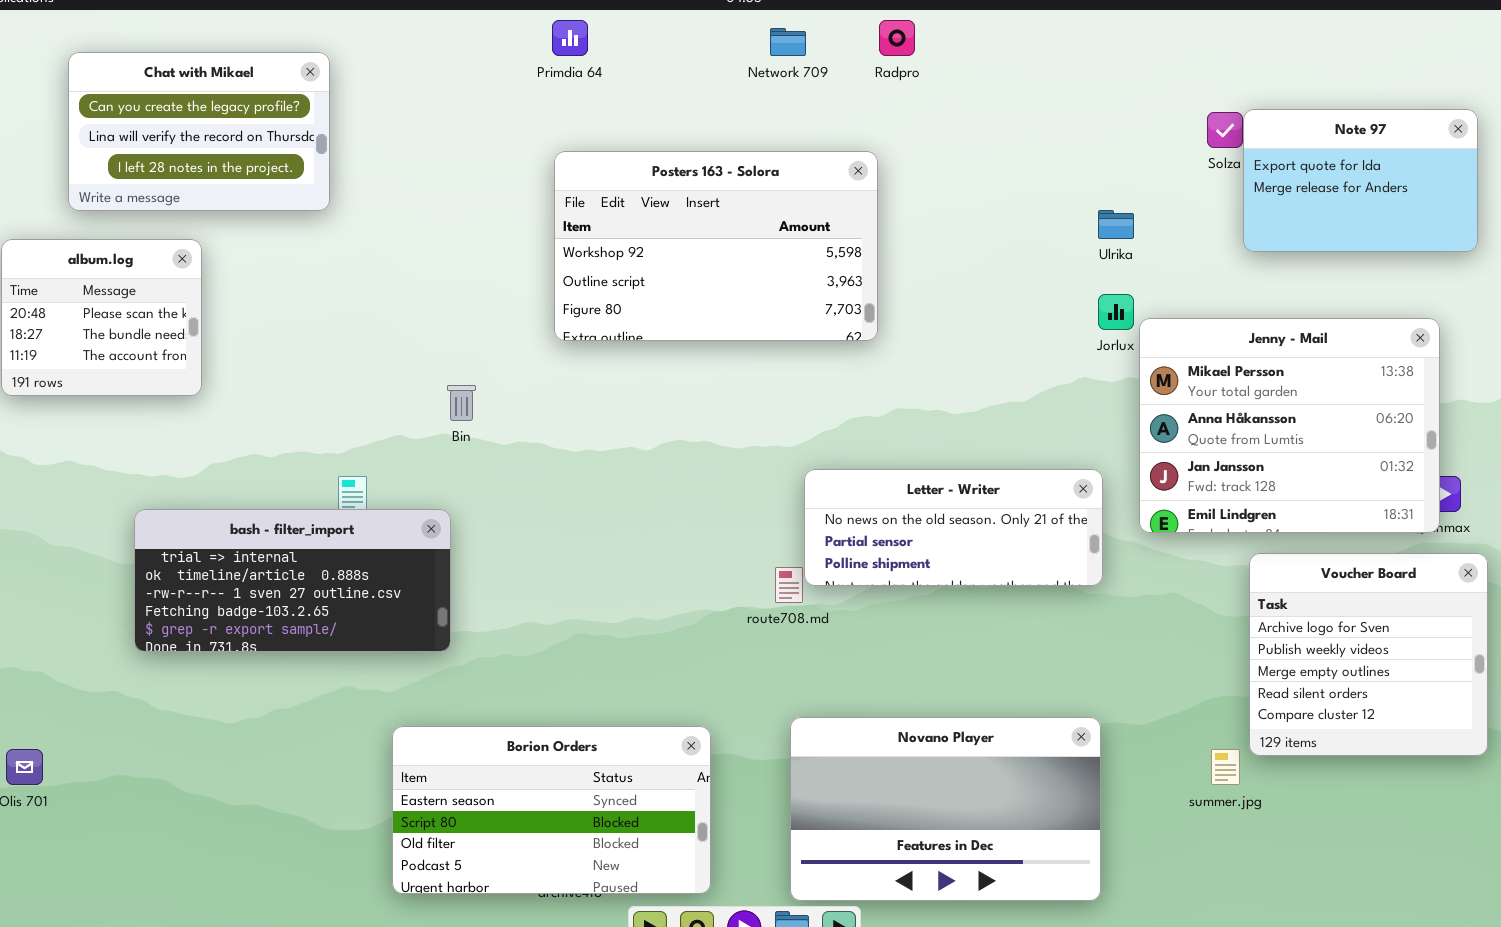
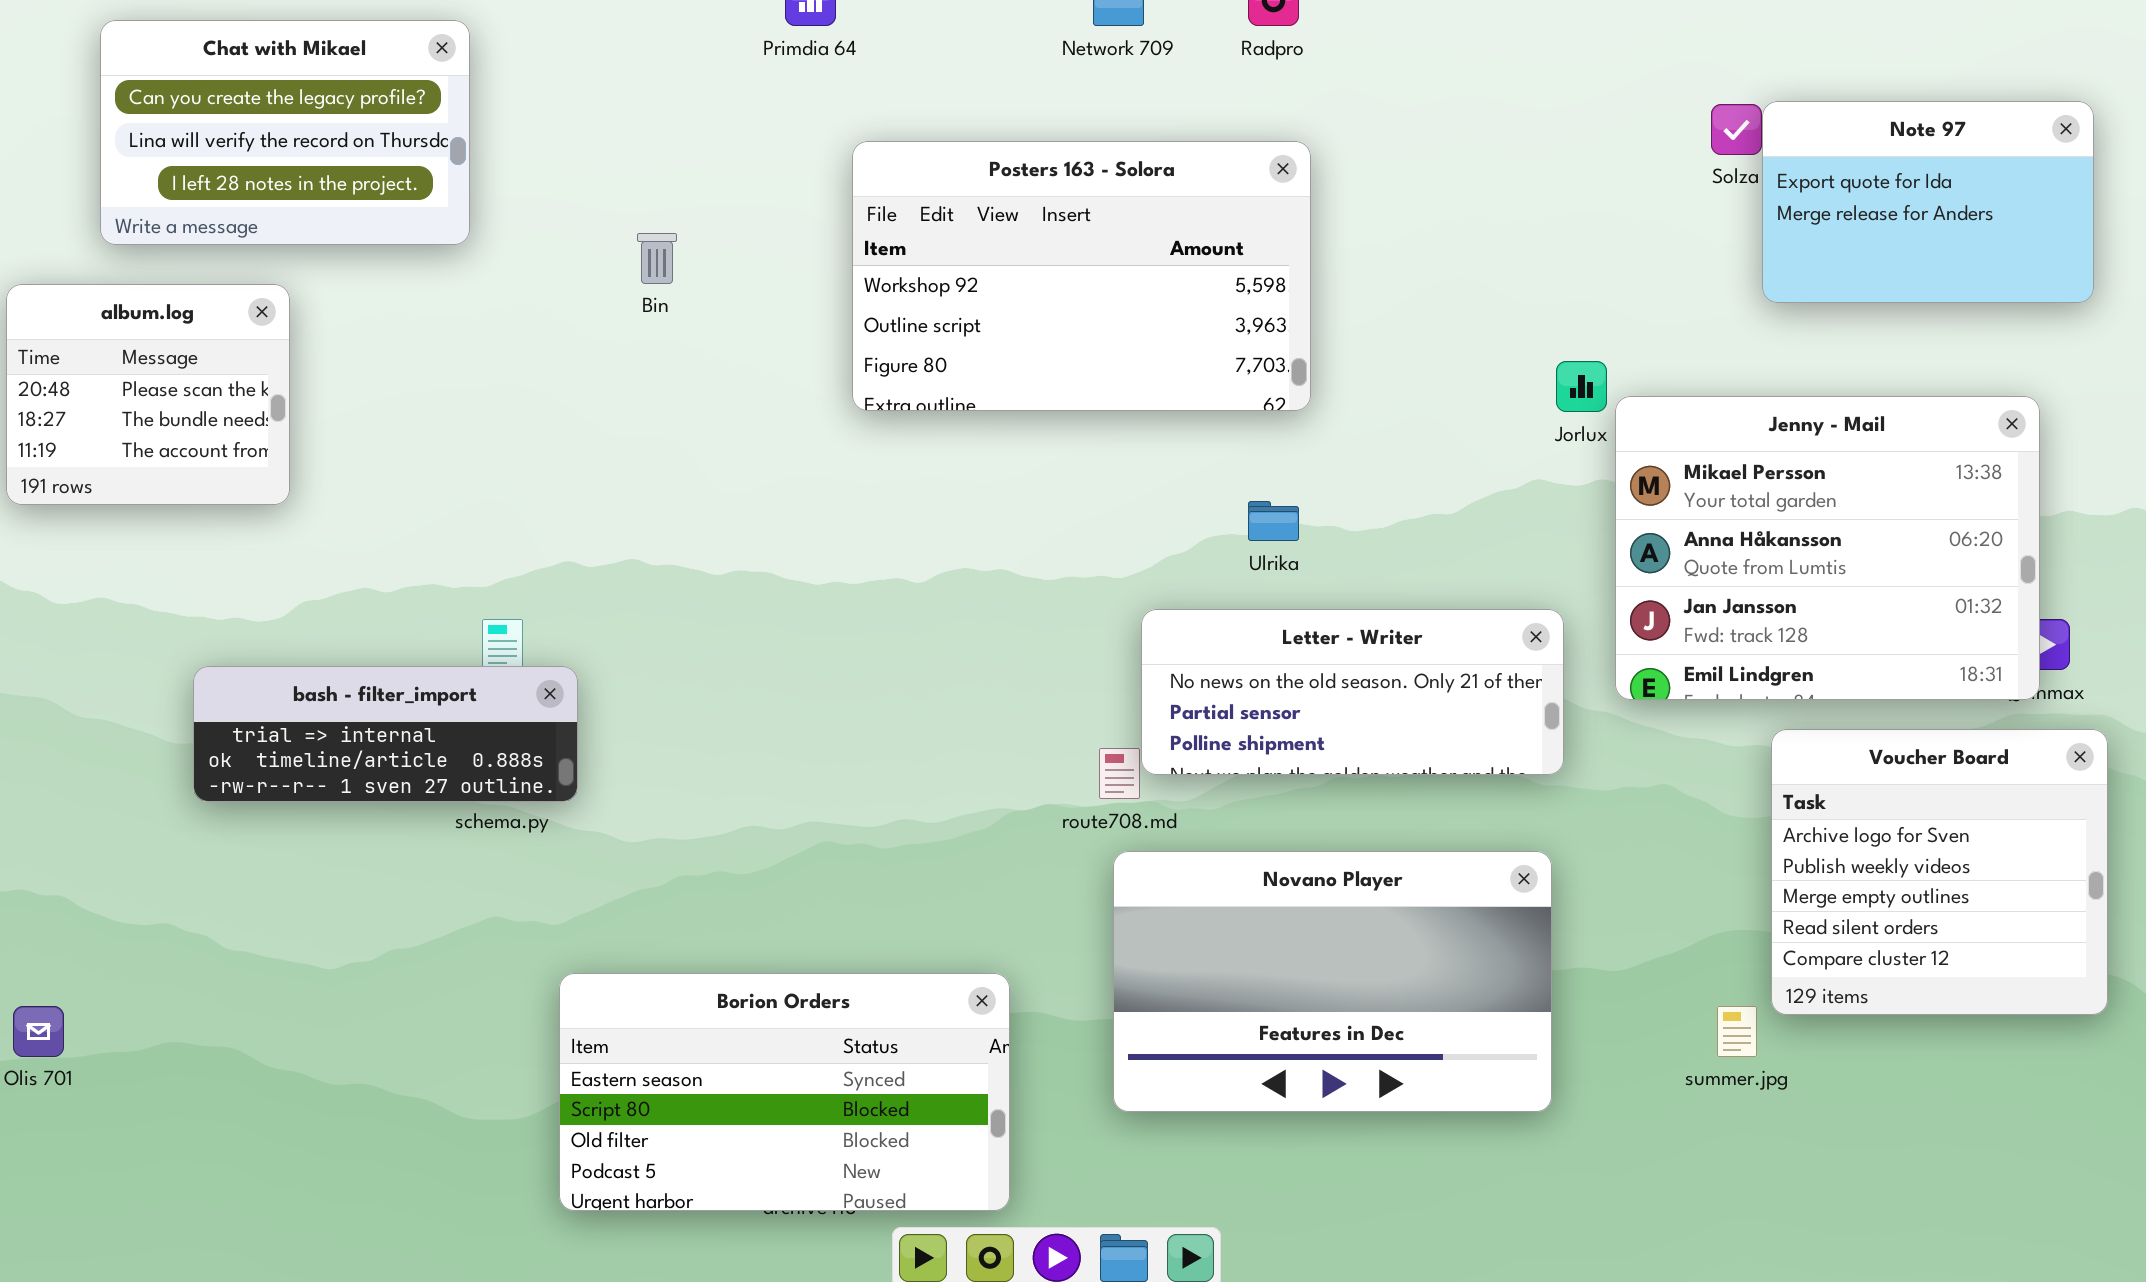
Posters 163 - Solora: [554,151,878,341] -> [852,141,1311,411], moved
Ulrika: [1098,210,1134,239] -> [1248,501,1299,541], moved
Bin: [447,385,476,421] -> [637,233,677,284], moved
bash - filter_import: [134,509,451,652] -> [193,666,578,802], resized
Novano Player: [790,717,1101,901] -> [1113,851,1552,1112], moved

